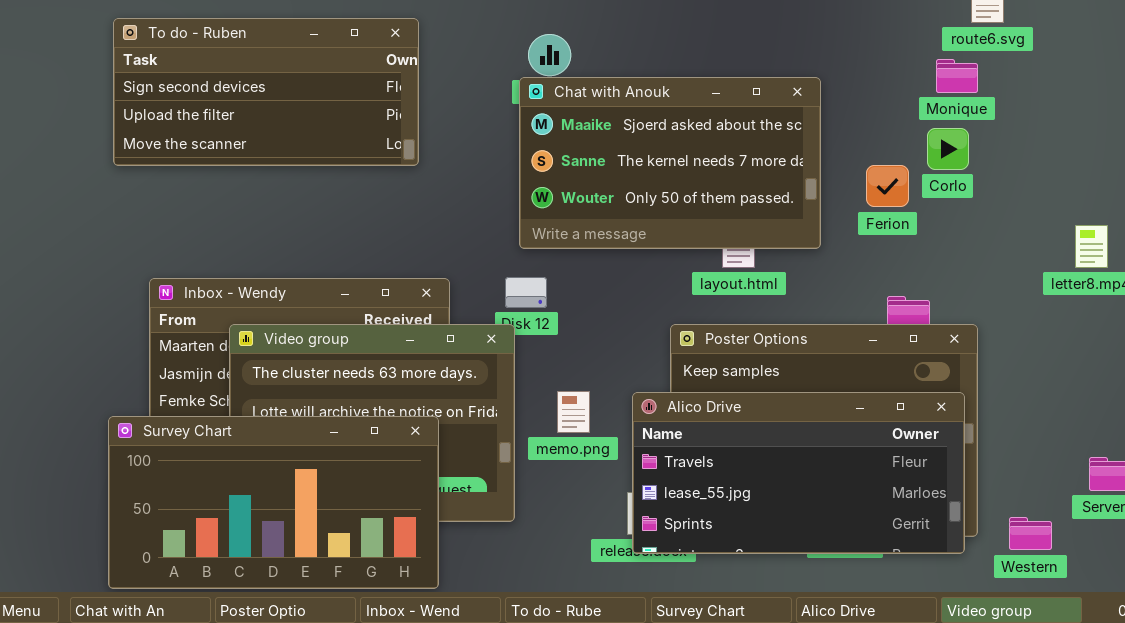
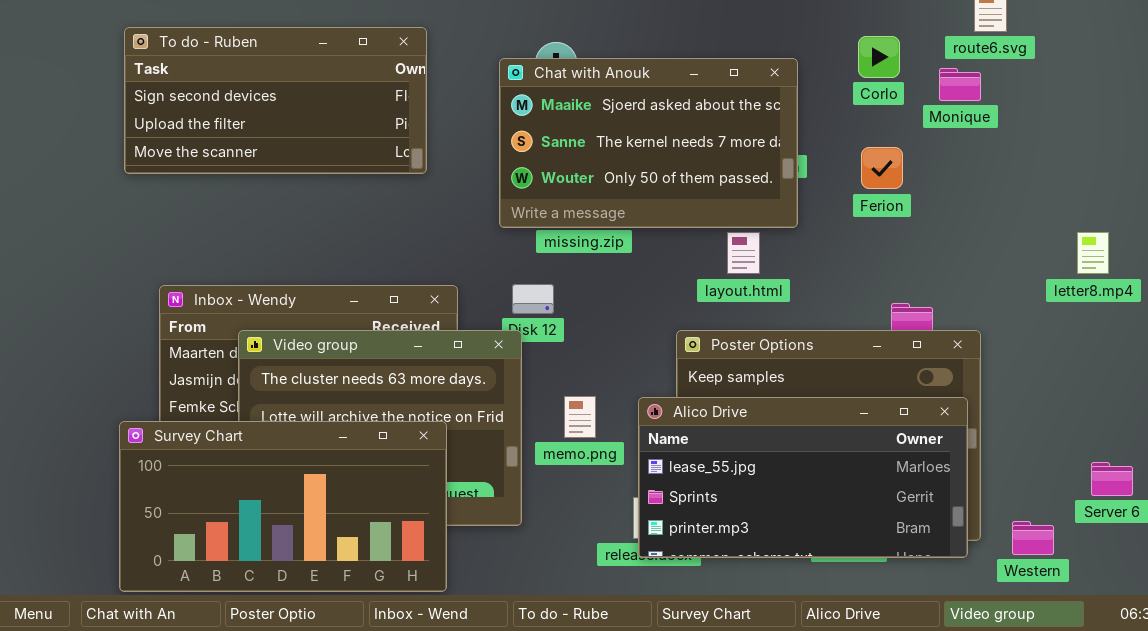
Chat with Anouk: [519,77,821,249] -> [499,58,798,228], moved
Corlo: [927,128,969,170] -> [858,36,900,78], moved
Ferion: [866,165,909,207] -> [861,147,903,189], moved
Alico Drive: [632,392,965,554] -> [638,397,968,558], scrolled down 1 row

